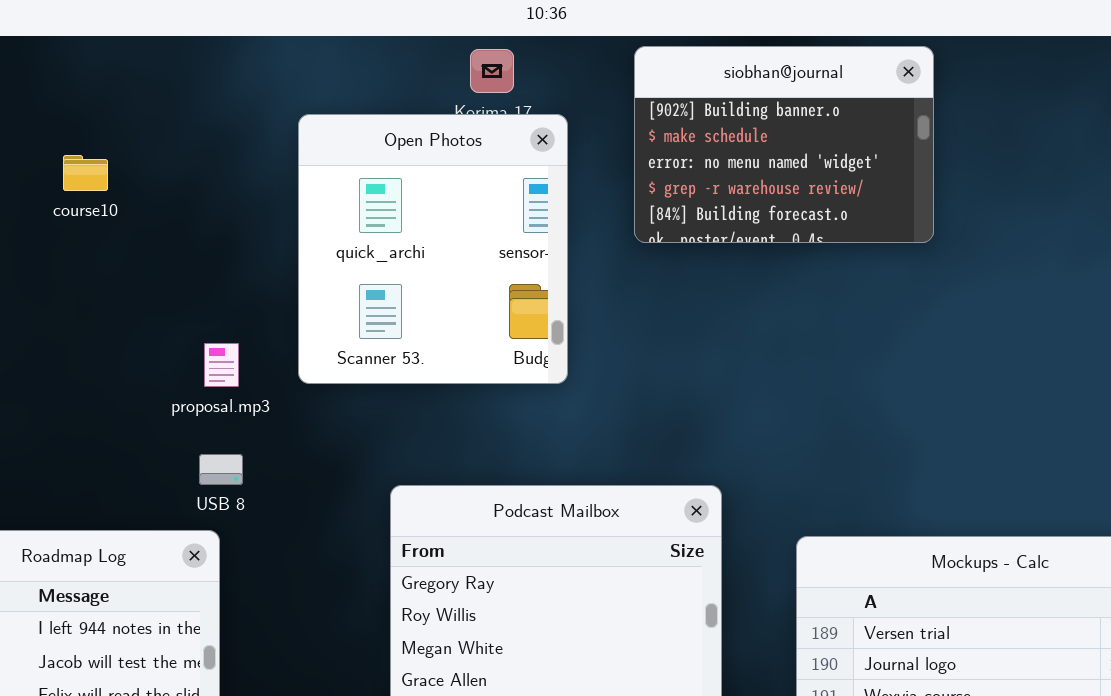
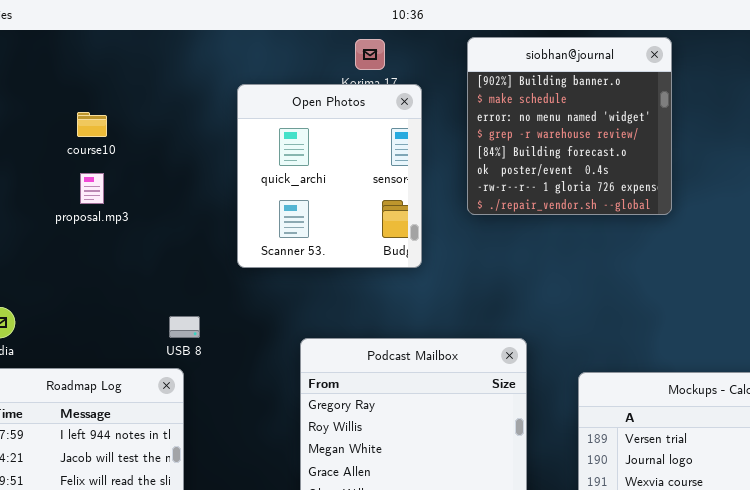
siobhan@journal: [634,46,934,243] -> [467,37,672,215], resized
proposal.mp3: [204,343,239,387] -> [80,173,104,204], moved

